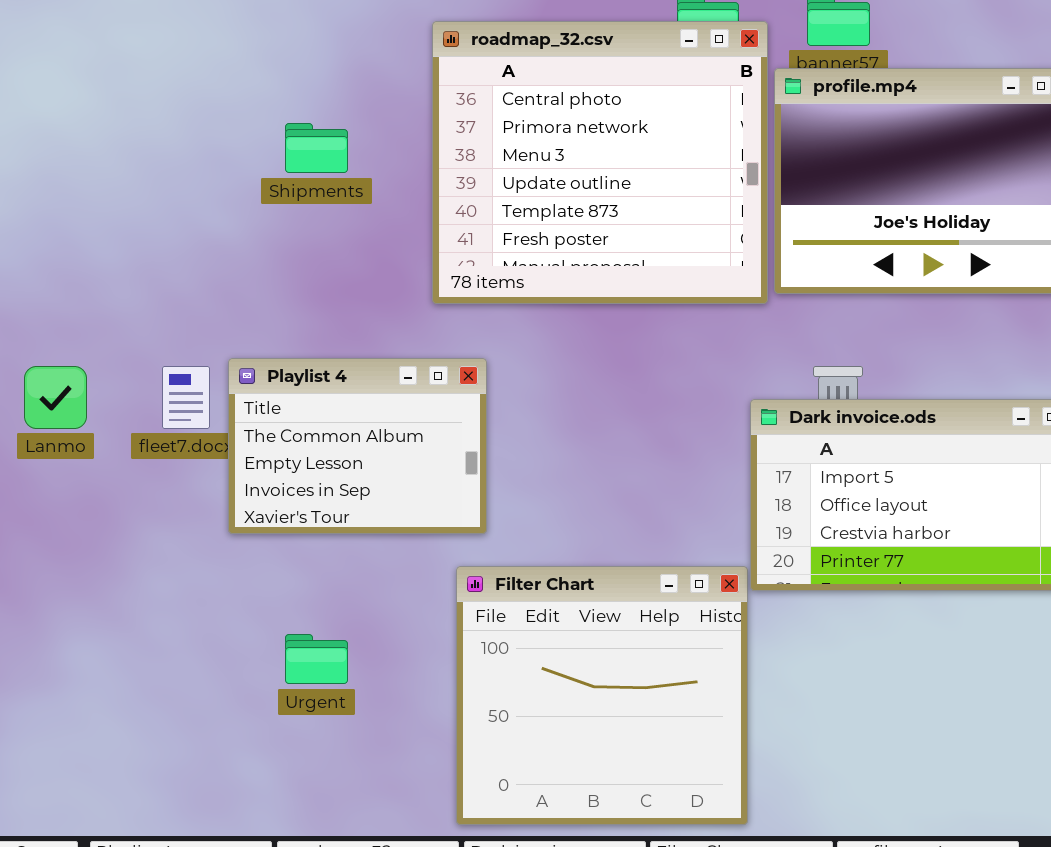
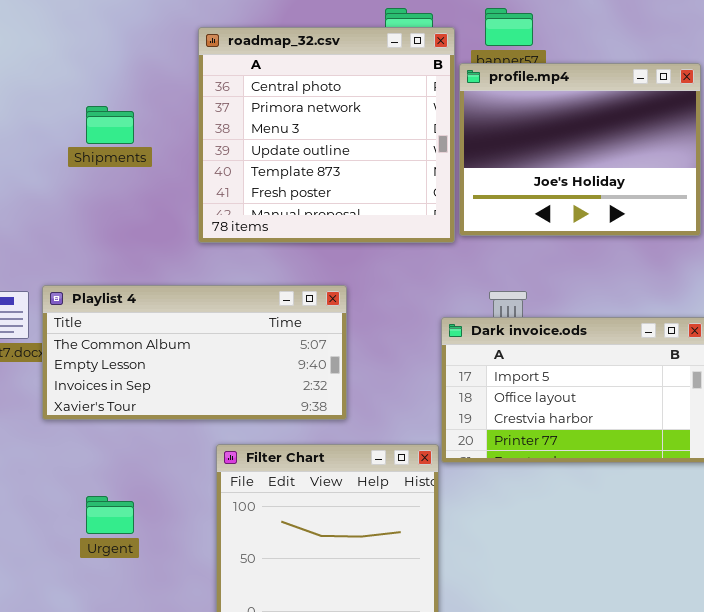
Playlist 4: [228,358,487,534] -> [42,285,347,420], resized

